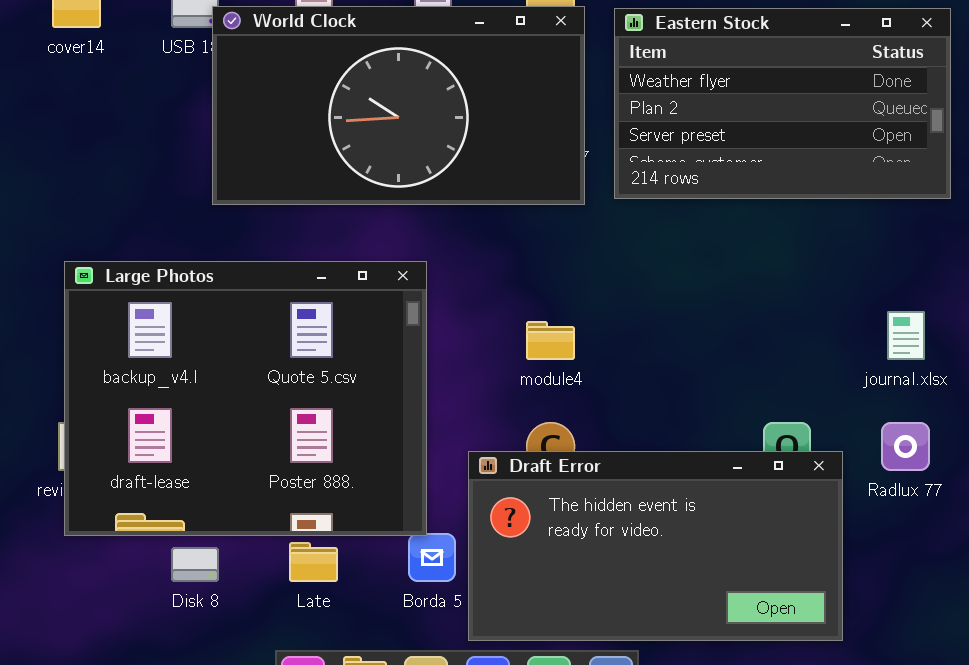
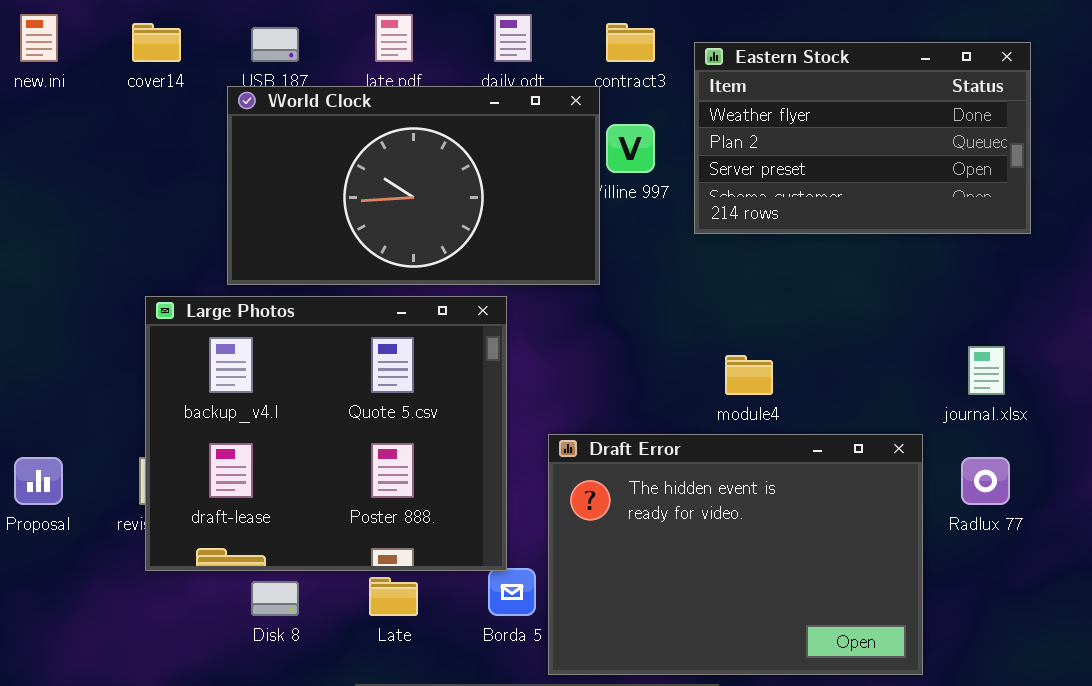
World Clock: [212,6,585,205] -> [227,86,600,285], moved
module4: [526,321,575,360] -> [725,355,773,395], moved
Draft Error: [468,451,843,641] -> [548,434,923,675], resized

